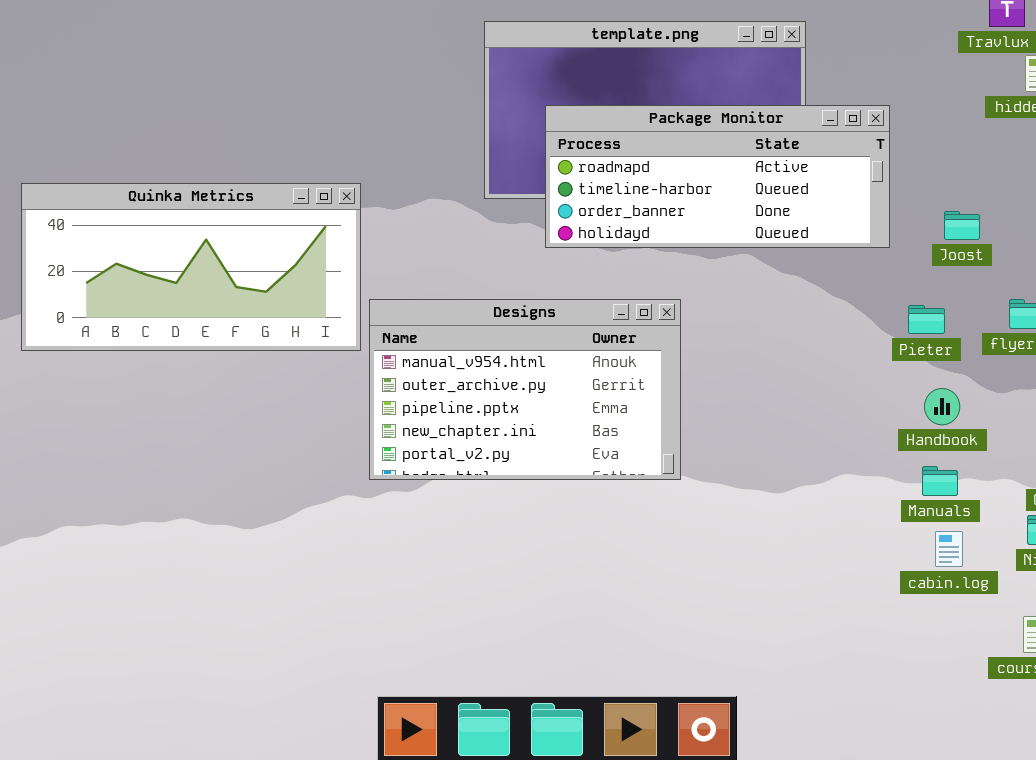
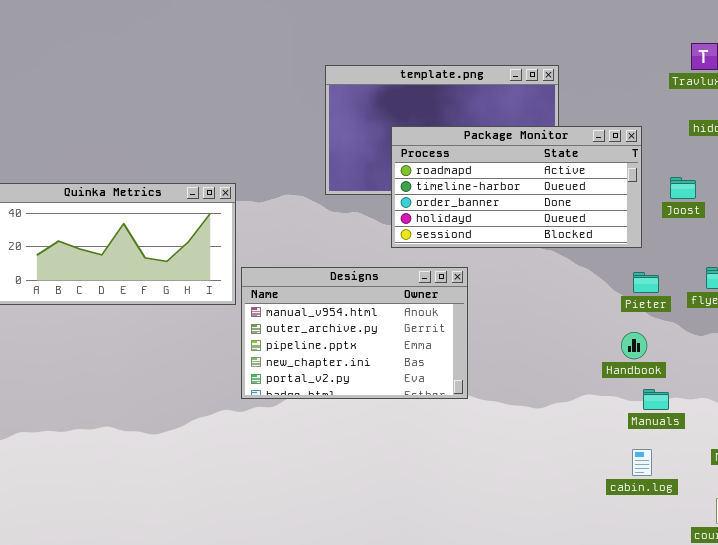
Package Monitor: [545,105,890,248] -> [391,126,642,248], moved, resized
Joost: [944,211,980,240] -> [670,177,696,199], moved
Handbook: [924,388,960,425] -> [621,332,647,359], moved
cabin.log: [935,531,963,567] -> [632,449,652,476], moved

